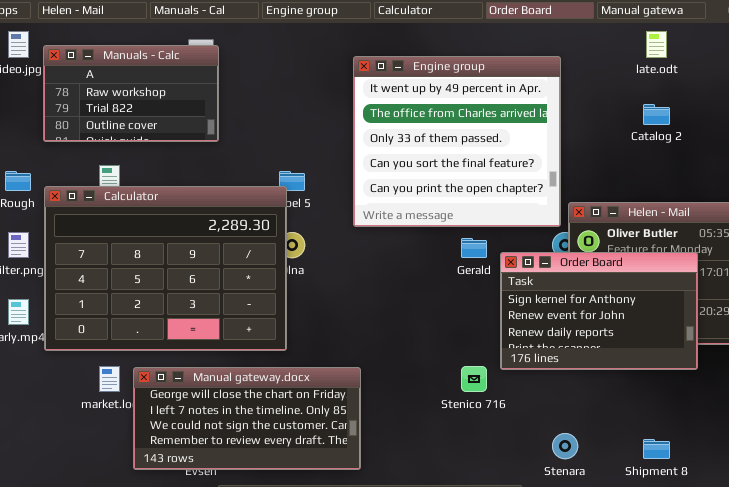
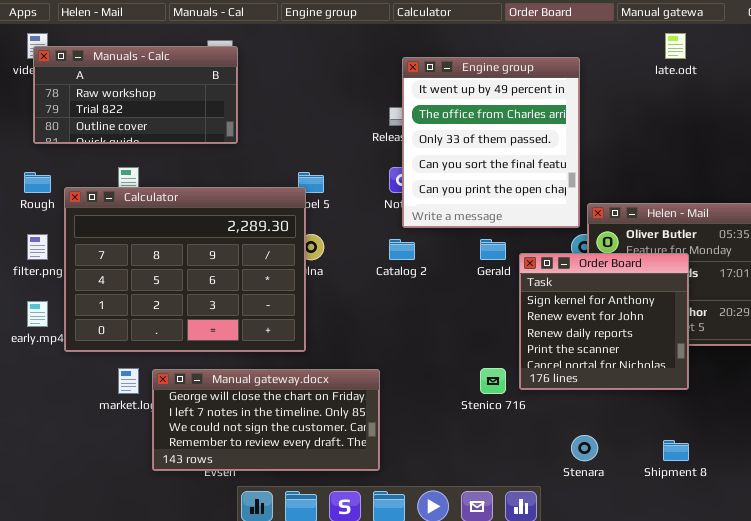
Manuals - Calc: [43,45,219,142] -> [33,46,238,144], resized
Engine group: [353,56,561,227] -> [402,57,580,228], resized
Catalog 2: [643,104,670,125] -> [389,239,415,260], moved
Order Board: [500,252,698,370] -> [519,253,689,390], resized

